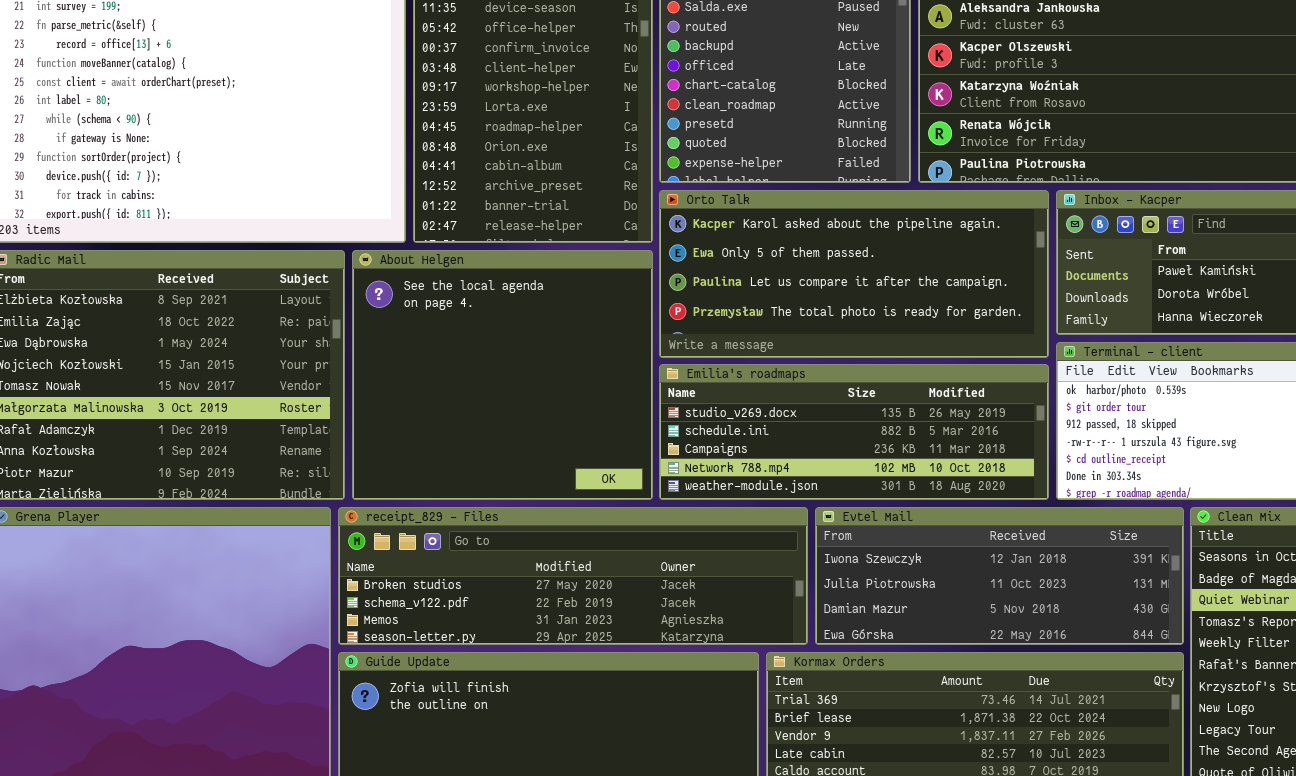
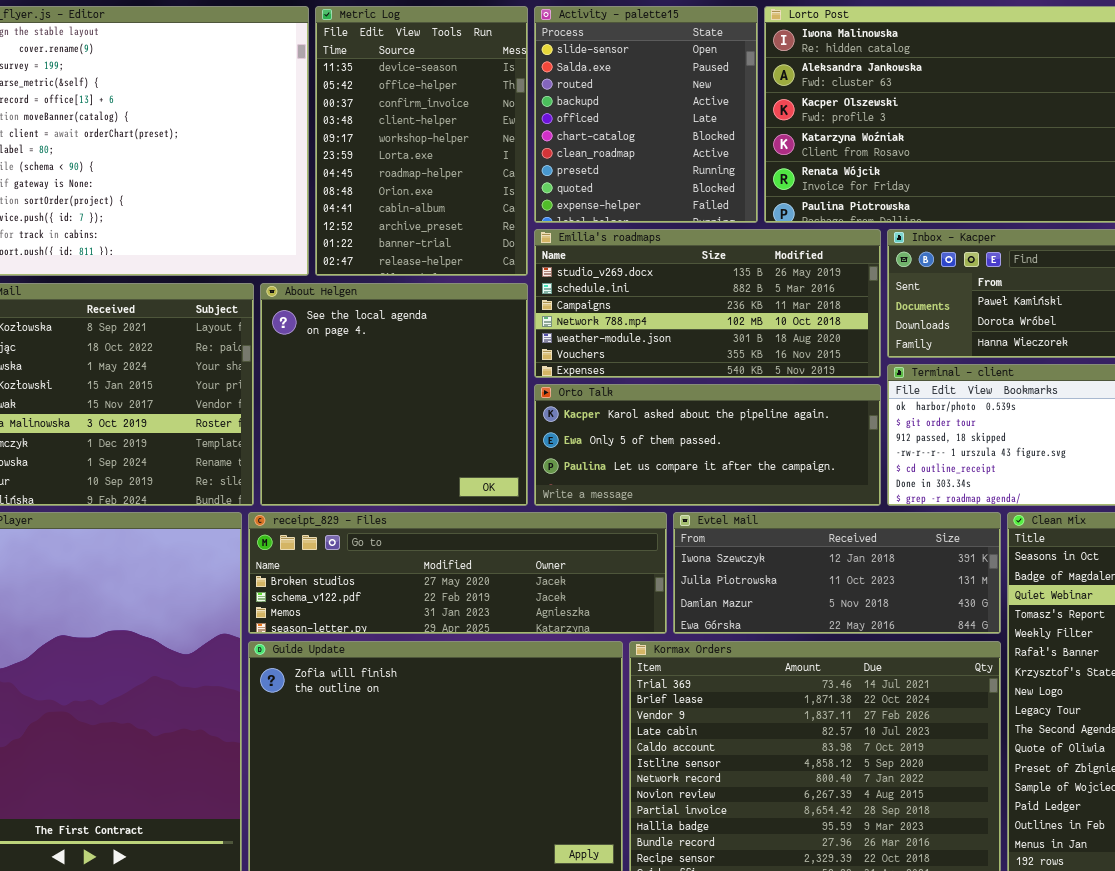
Orto Talk: [659,190,1049,358] -> [534,384,881,506], moved, resized
Emilia's roadmaps: [659,364,1049,500] -> [534,229,881,378], moved, resized

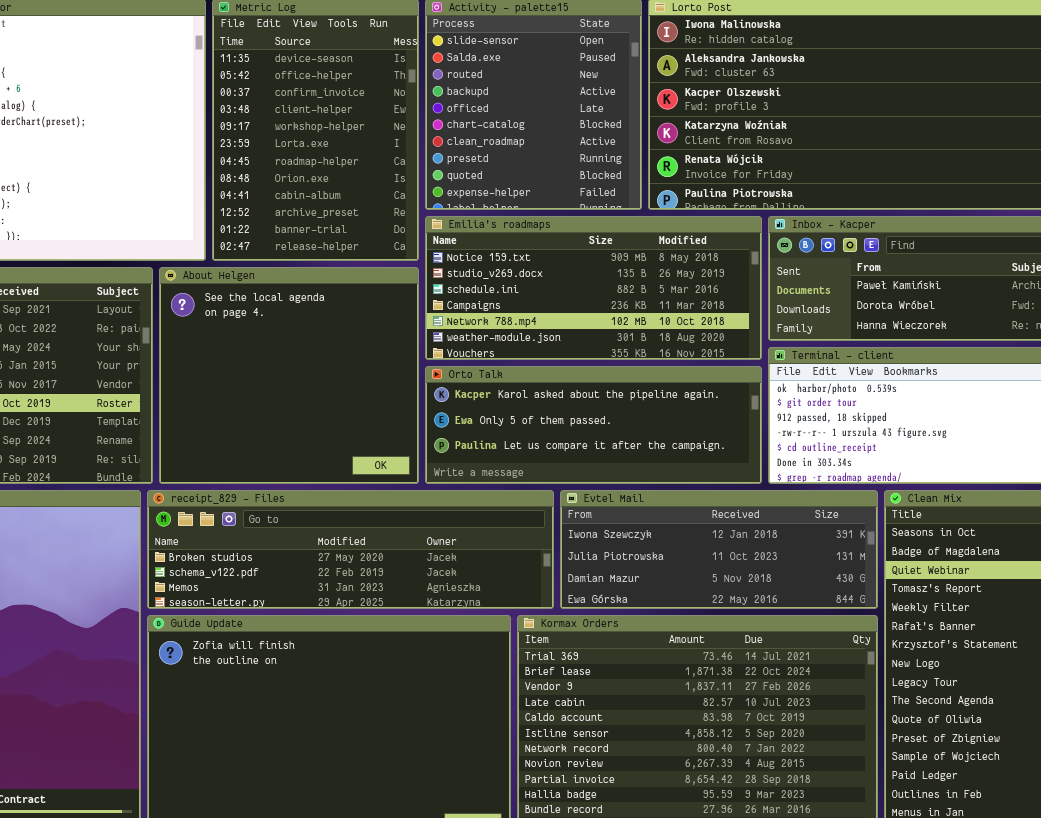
Emilia's roadmaps: [534,229,881,378] -> [425,216,762,360], scrolled up 1 row

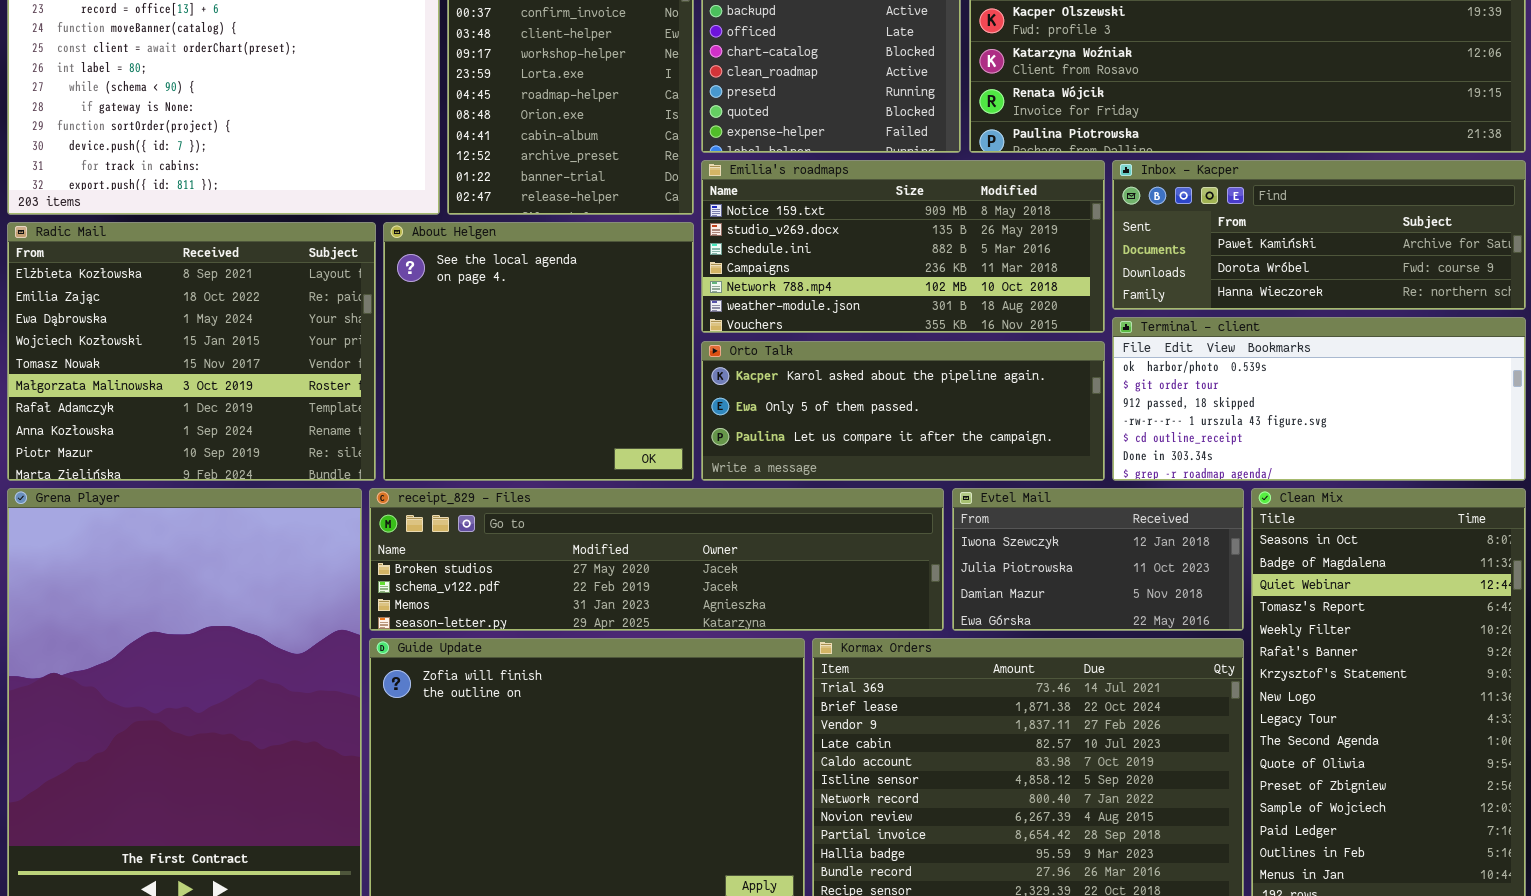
receipt_829 - Files: [147,490,554,609] -> [369,488,944,631], resized
Evtel Mail: [560,490,878,609] -> [952,488,1244,631], resized

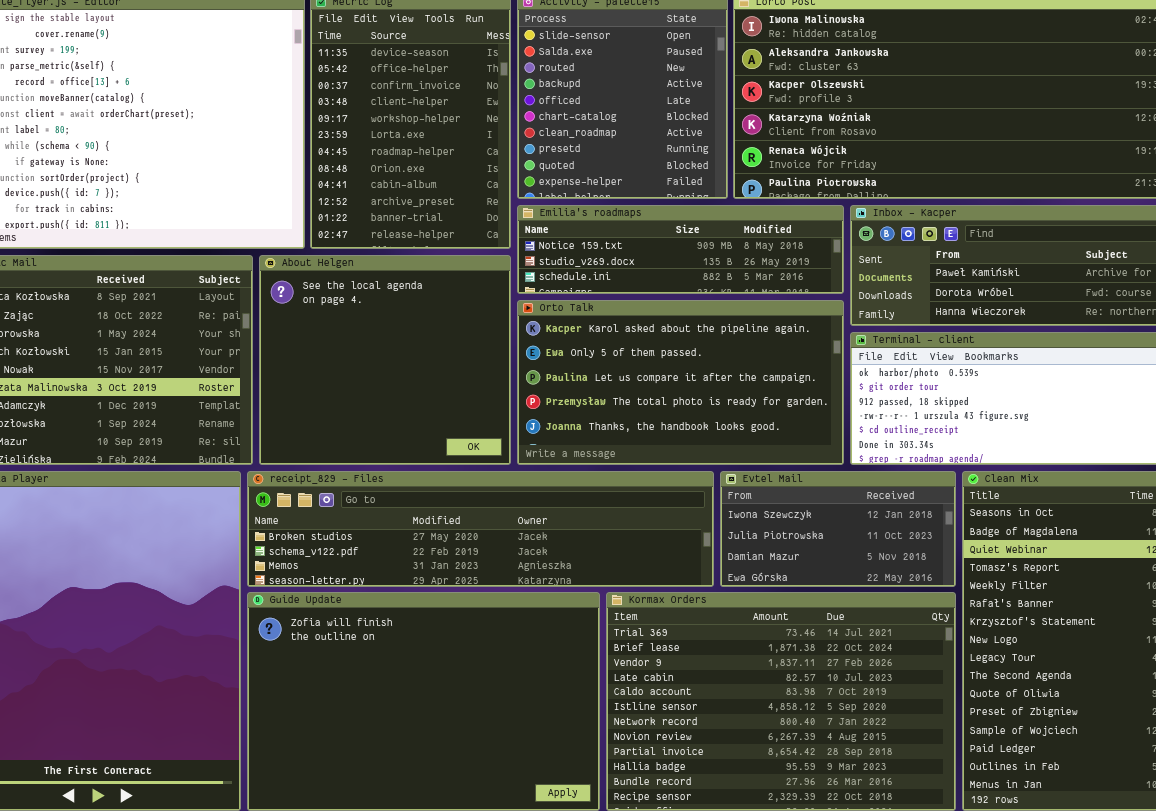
Emilia's roadmaps: [701,160,1105,333] -> [517,205,844,294], resized
Orto Talk: [701,341,1105,481] -> [517,300,844,465], resized

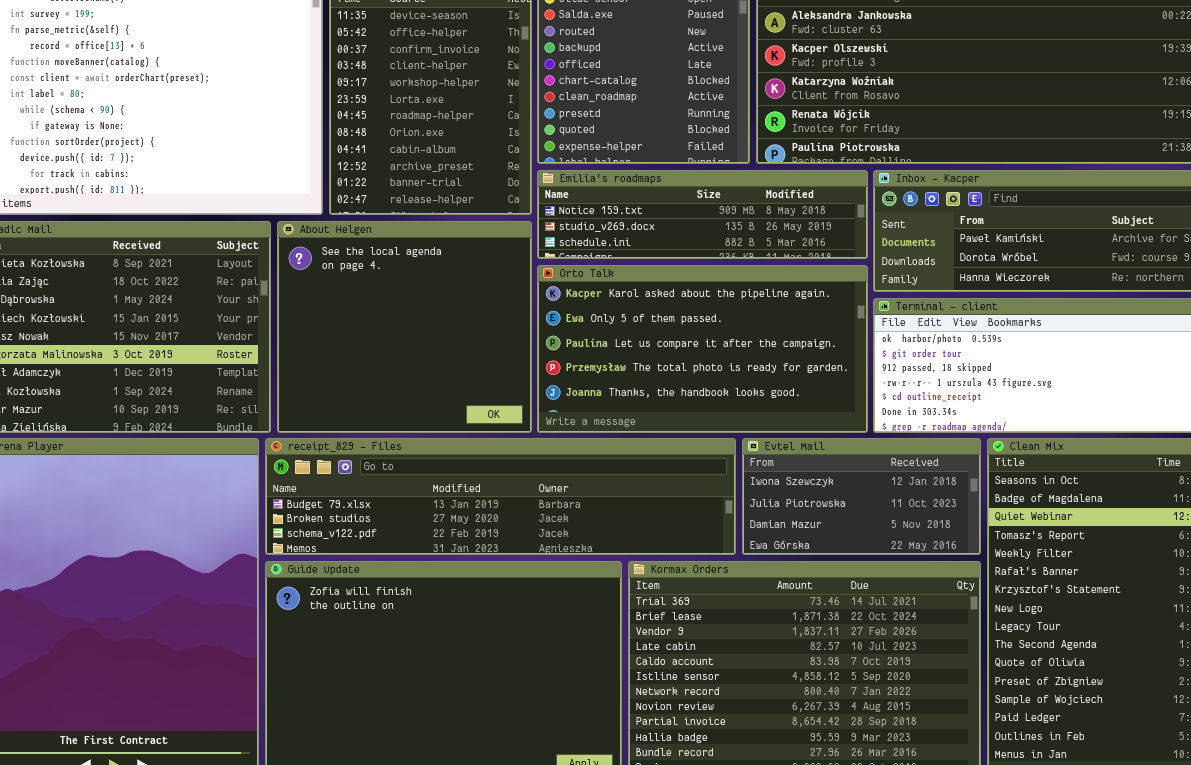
receipt_829 - Files: [247,471,714,587] -> [265,438,736,555], scrolled up 1 row

